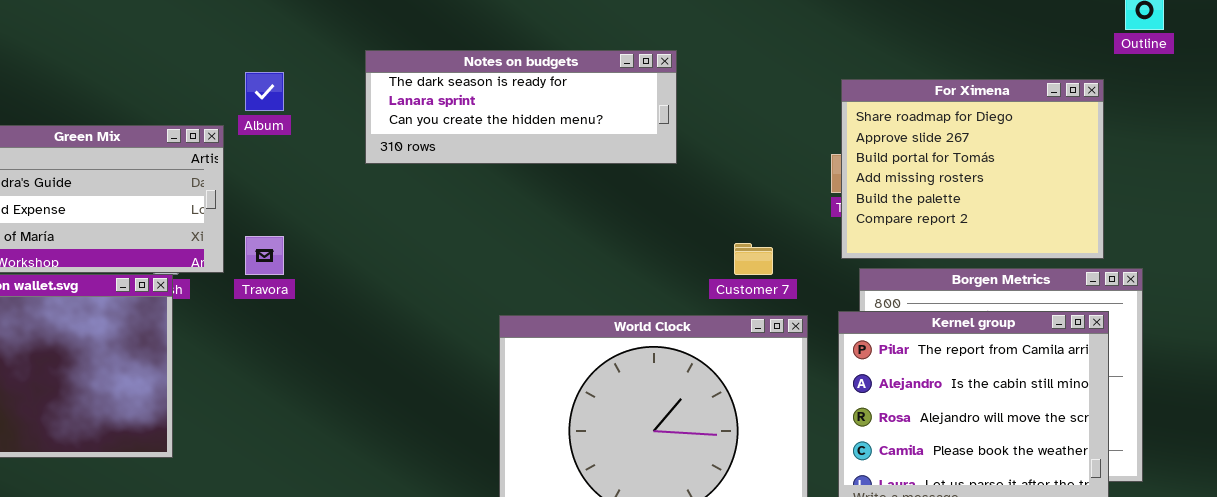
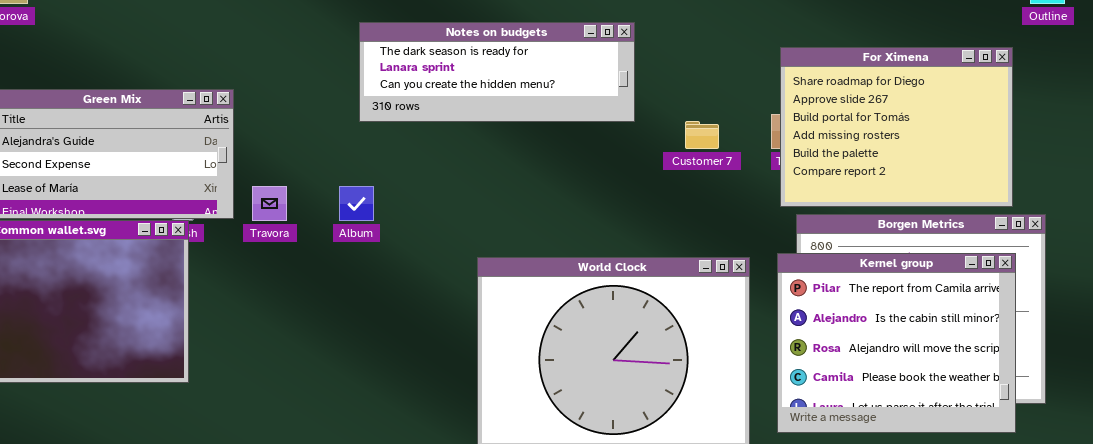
Album: [245,72,284,111] -> [339,186,374,221], moved
Customer 7: [734,243,773,275] -> [685,121,719,149], moved

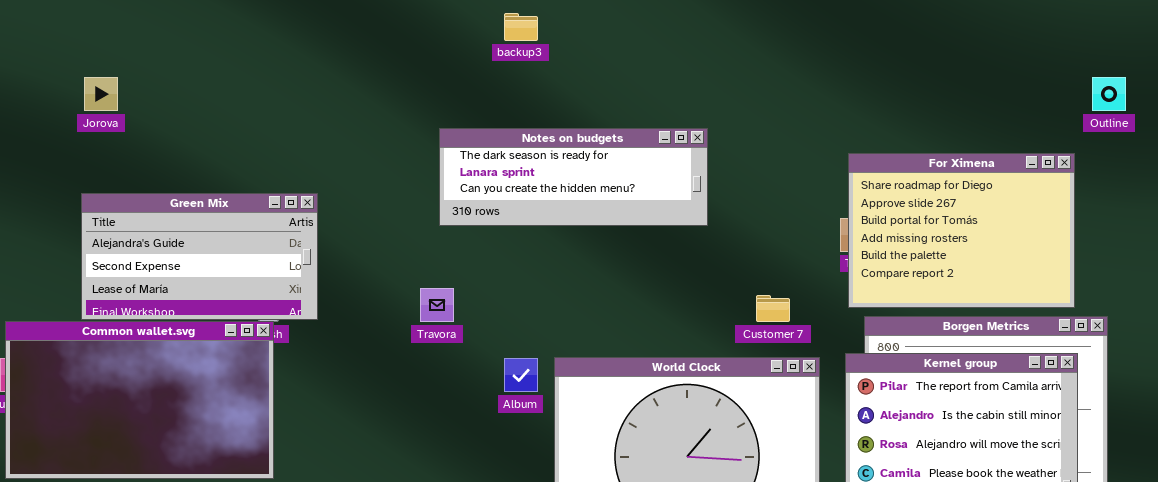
Customer 7: [685,121,719,149] -> [756,295,790,322], moved
Travora: [252,186,287,221] -> [420,288,454,322], moved
Album: [339,186,374,221] -> [504,358,538,392], moved

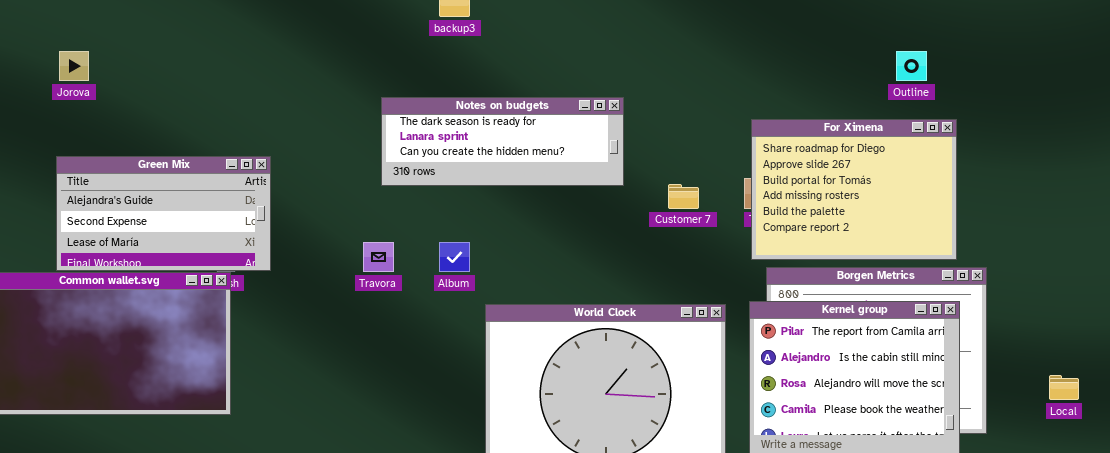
Outline: [1092,77,1126,111] -> [896,51,927,81], moved
Customer 7: [756,295,790,322] -> [668,184,699,209], moved
Album: [504,358,538,392] -> [439,242,470,272], moved

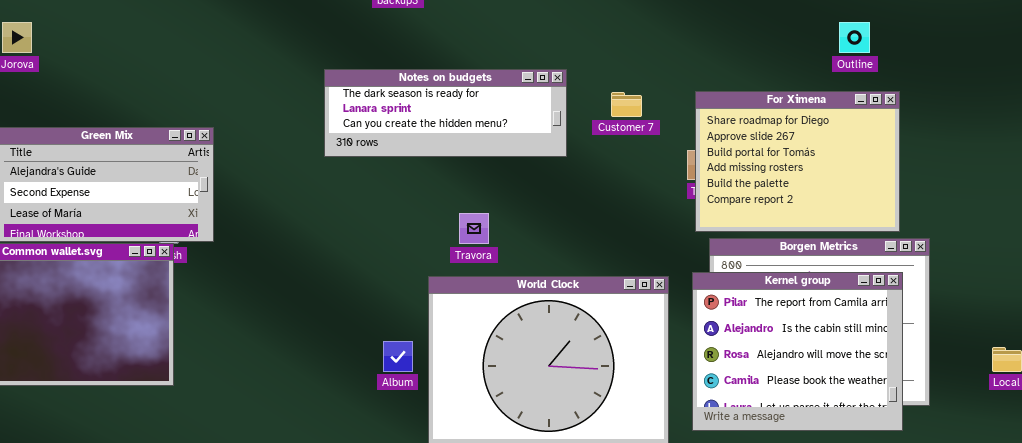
Customer 7: [668,184,699,209] -> [611,92,642,117], moved
Travora: [363,242,394,272] -> [459,213,489,244], moved
Album: [439,242,470,272] -> [383,341,413,372], moved

